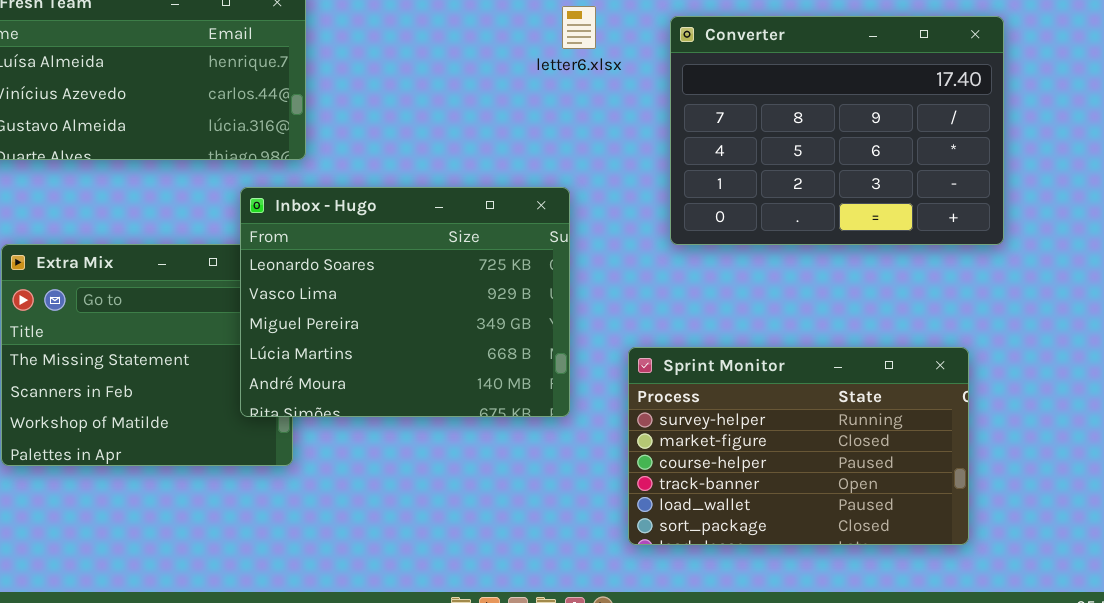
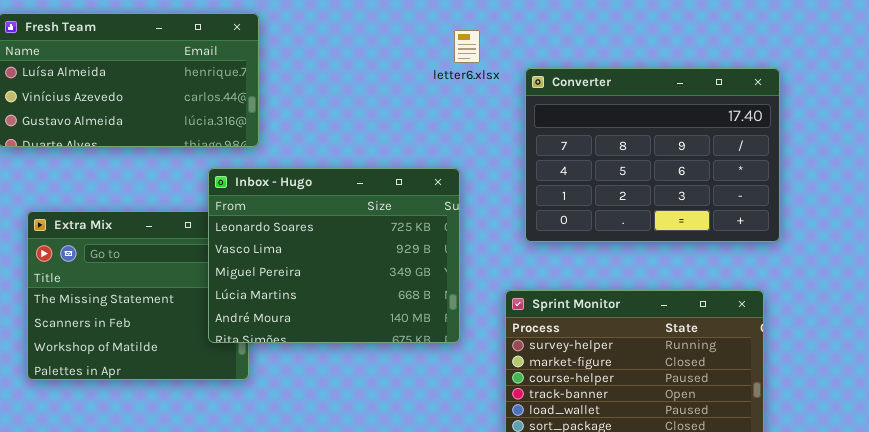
Converter: [670,16,1004,245] -> [525,68,780,242], moved

